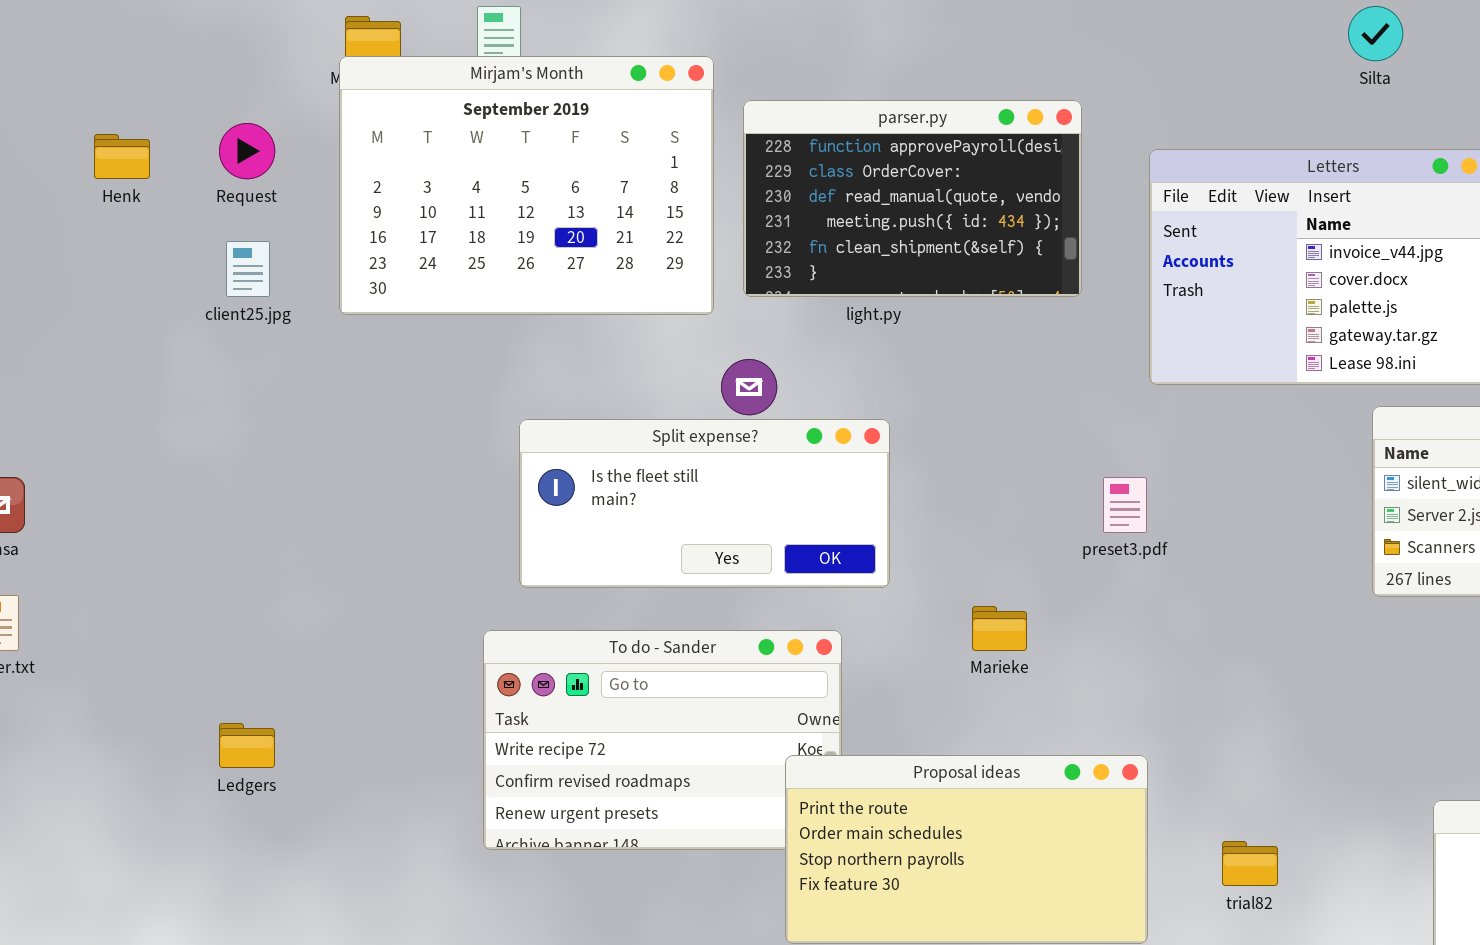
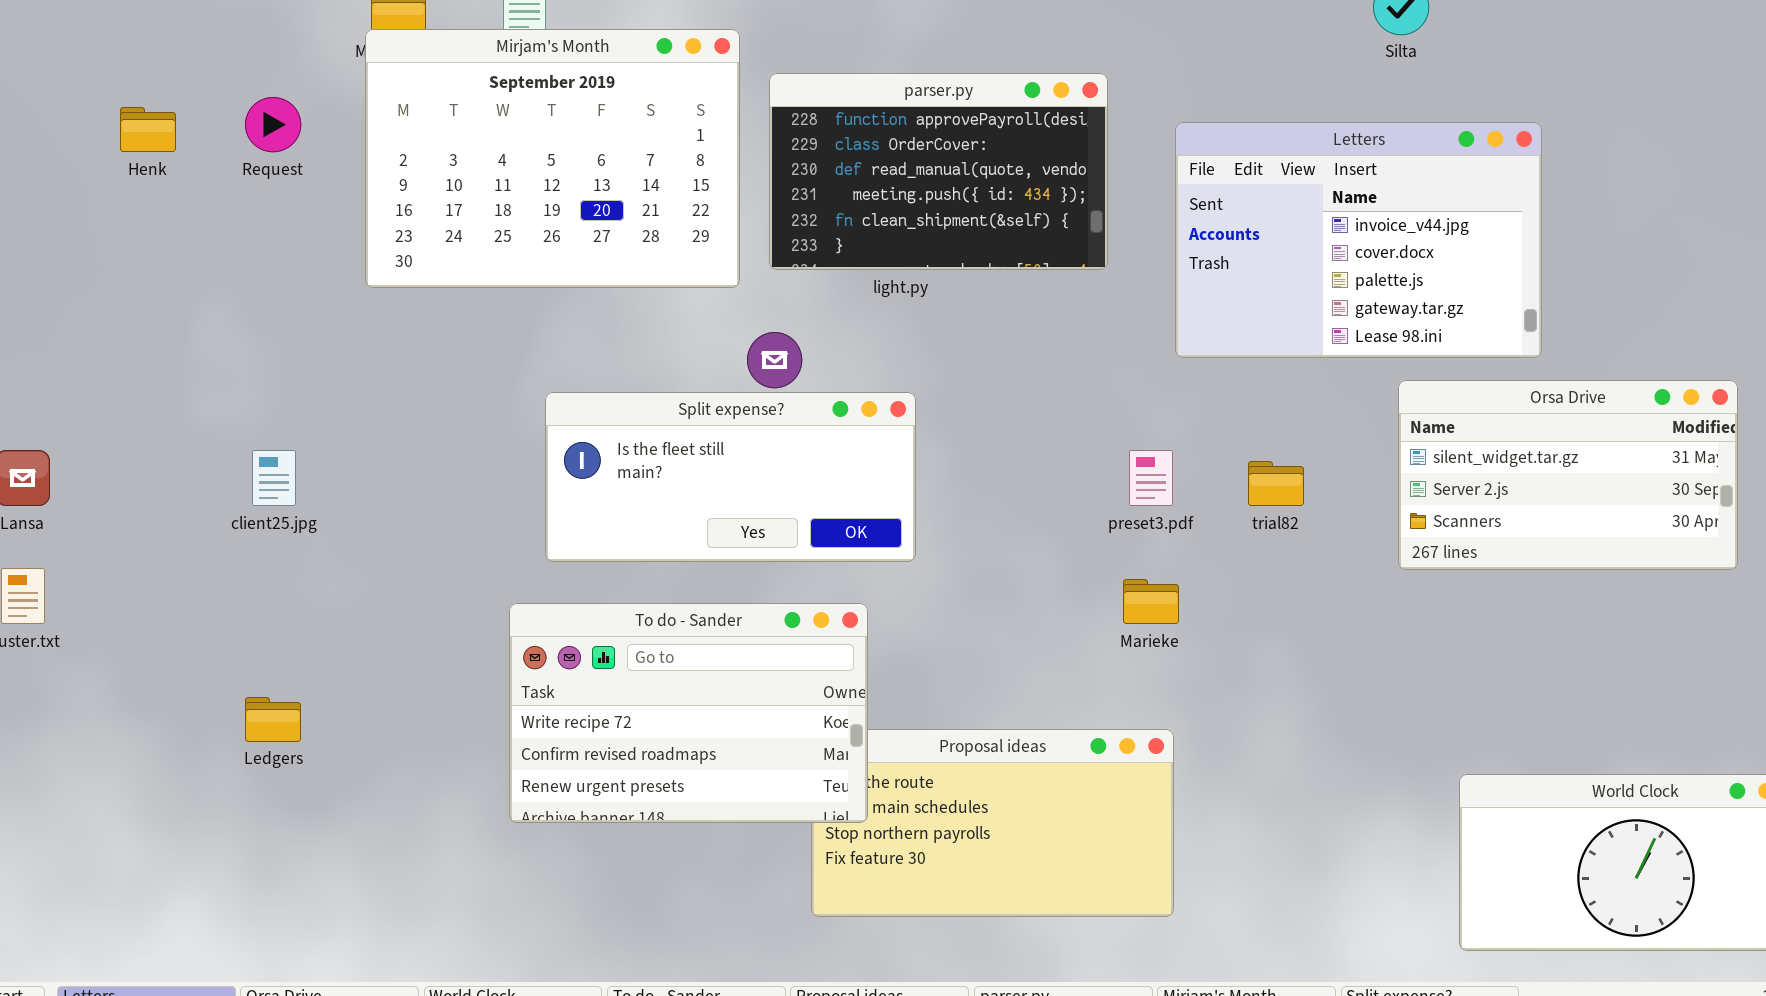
client25.jpg: [226,241,270,297] -> [252,450,296,506], moved
Marieke: [972,606,1027,651] -> [1123,579,1179,624], moved
To do - Sander: [483,630,842,850] -> [509,603,868,823], raised
trial82: [1222,841,1278,886] -> [1248,461,1304,506], moved

